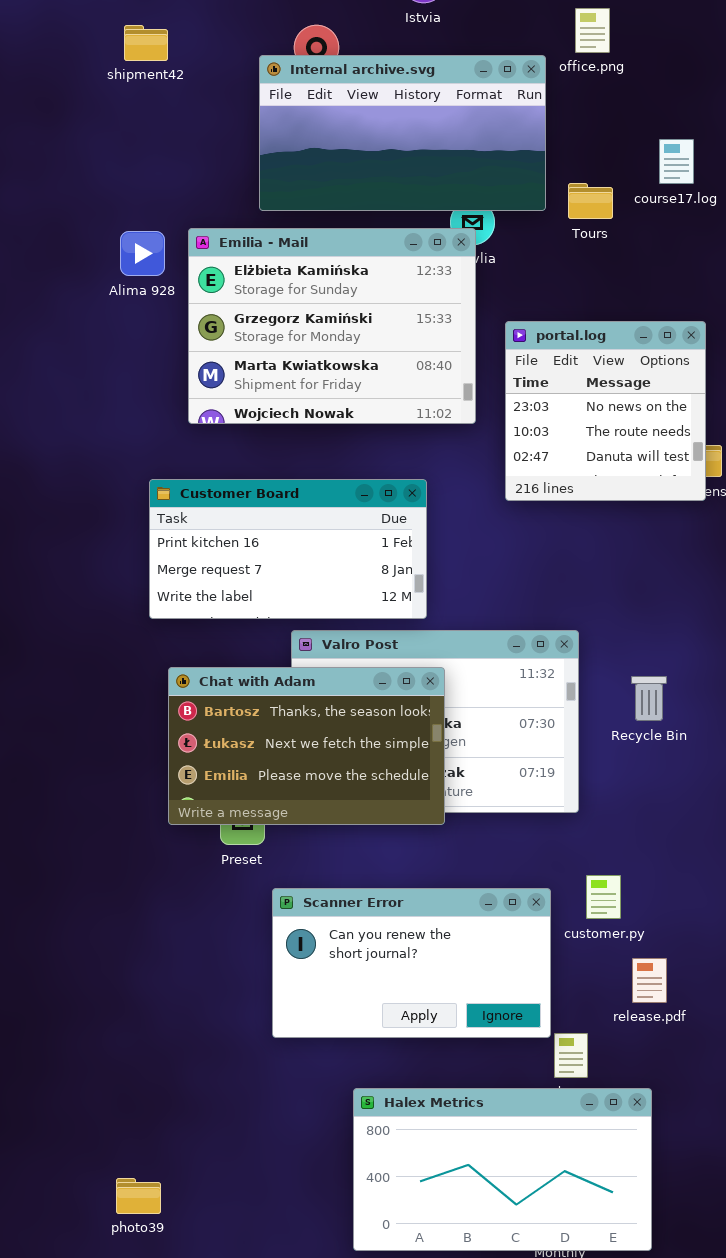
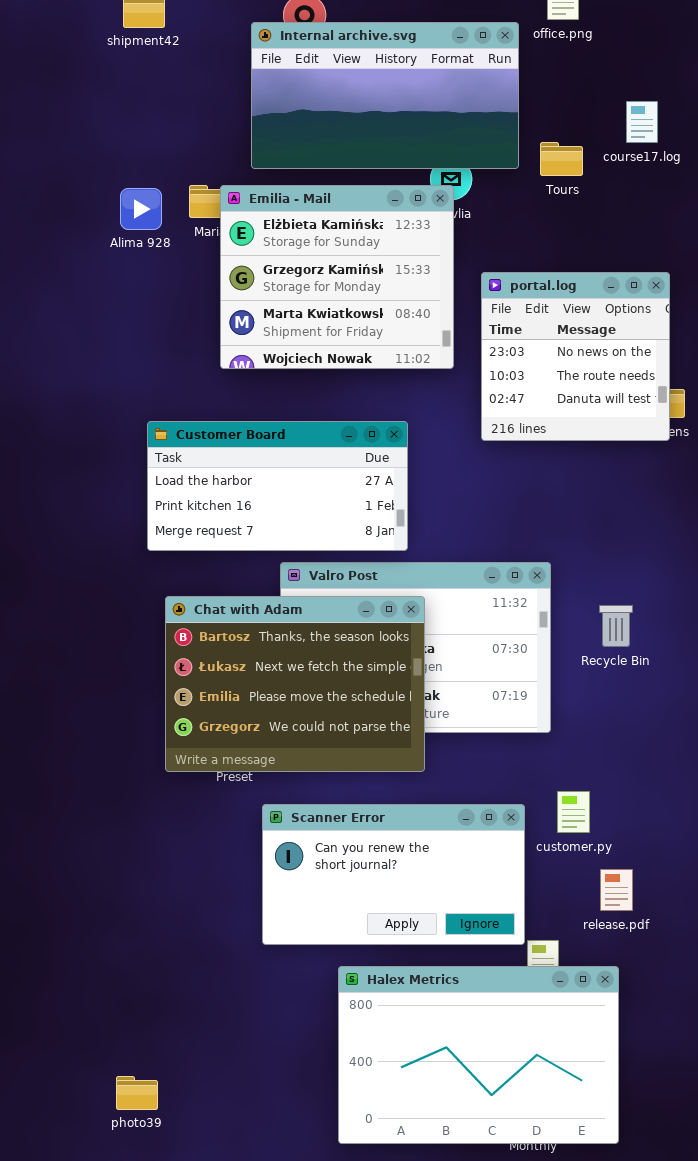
Emilia - Mail: [188,228,476,424] -> [220,185,454,369], resized
Customer Board: [149,479,427,619] -> [147,421,408,551], scrolled up 1 row
Chat with Adam: [168,667,445,825] -> [165,596,425,772], resized
Halex Metrics: [353,1088,652,1251] -> [338,966,619,1144], resized

